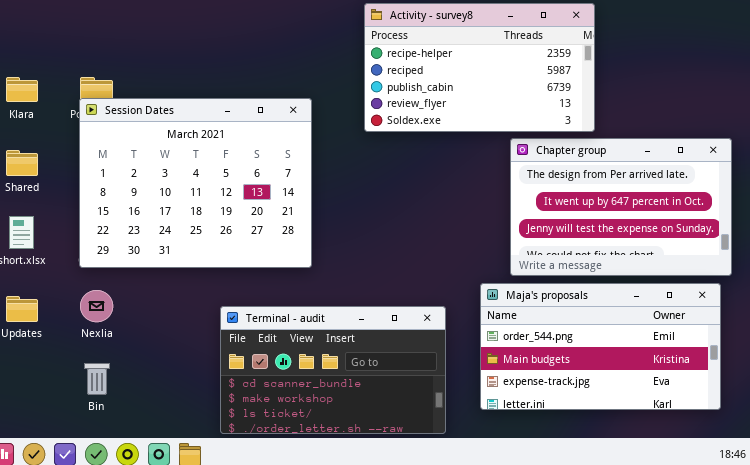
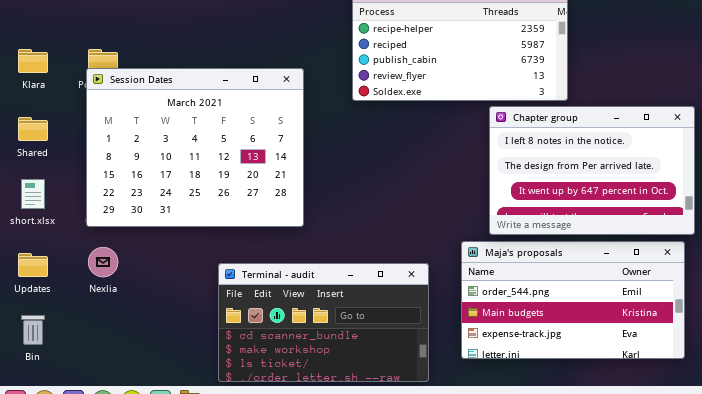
Chapter group: [510,138,732,276] -> [489,106,695,235], scrolled up 1 row
Bin: [84,363,110,395] -> [21,315,45,345], moved

